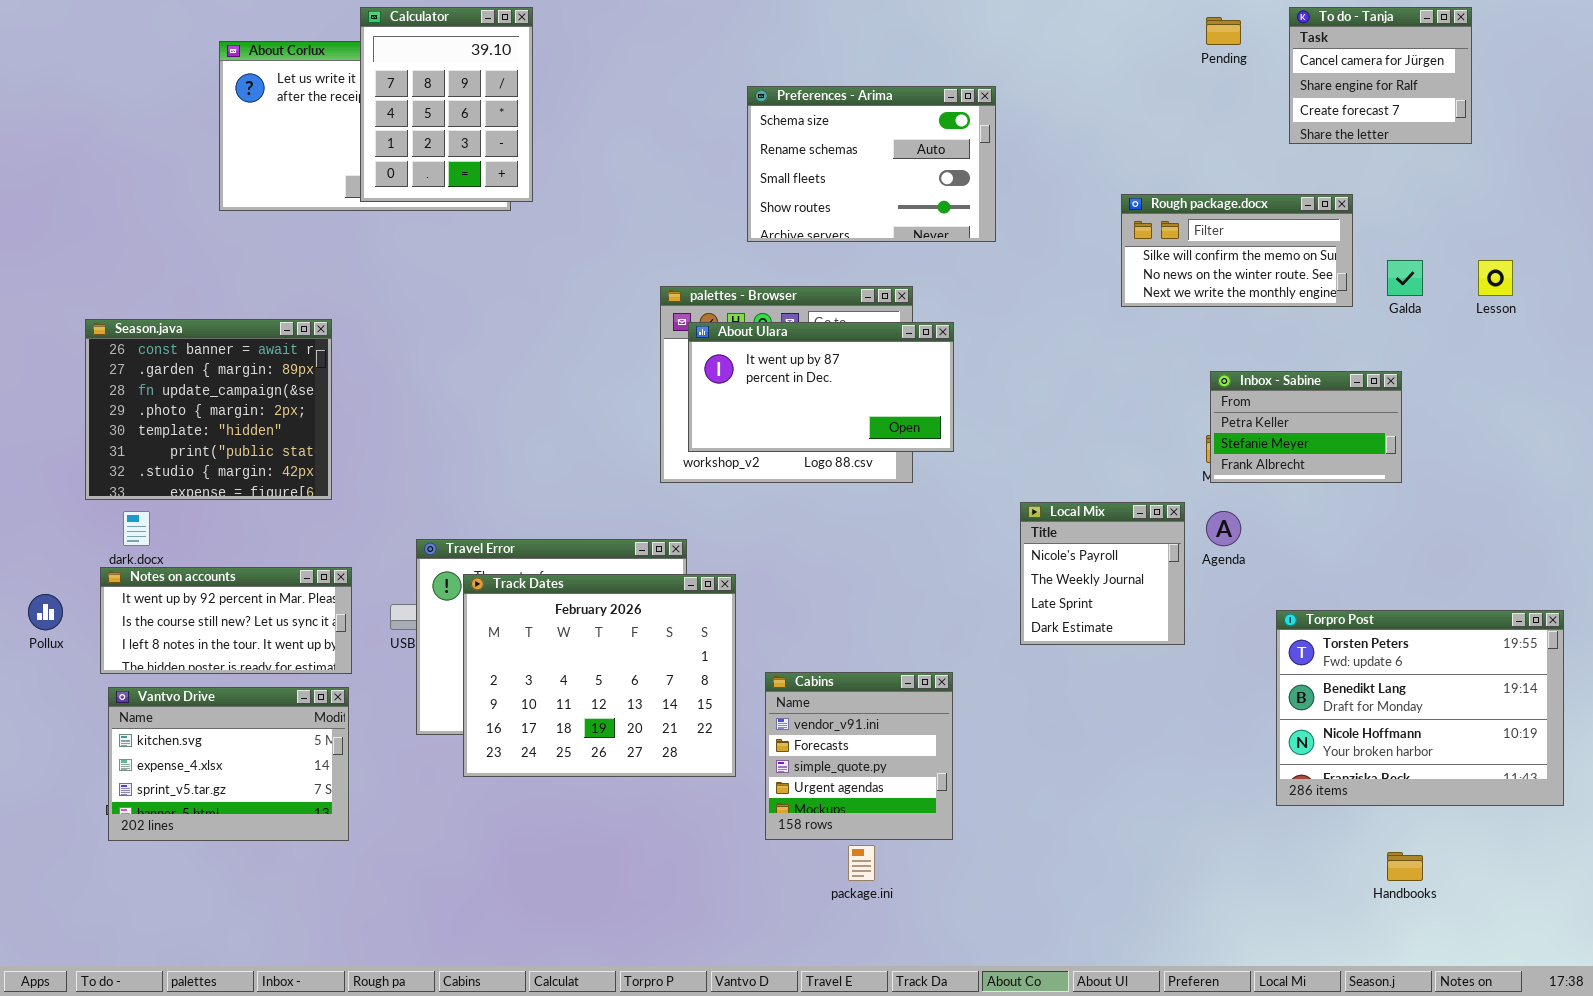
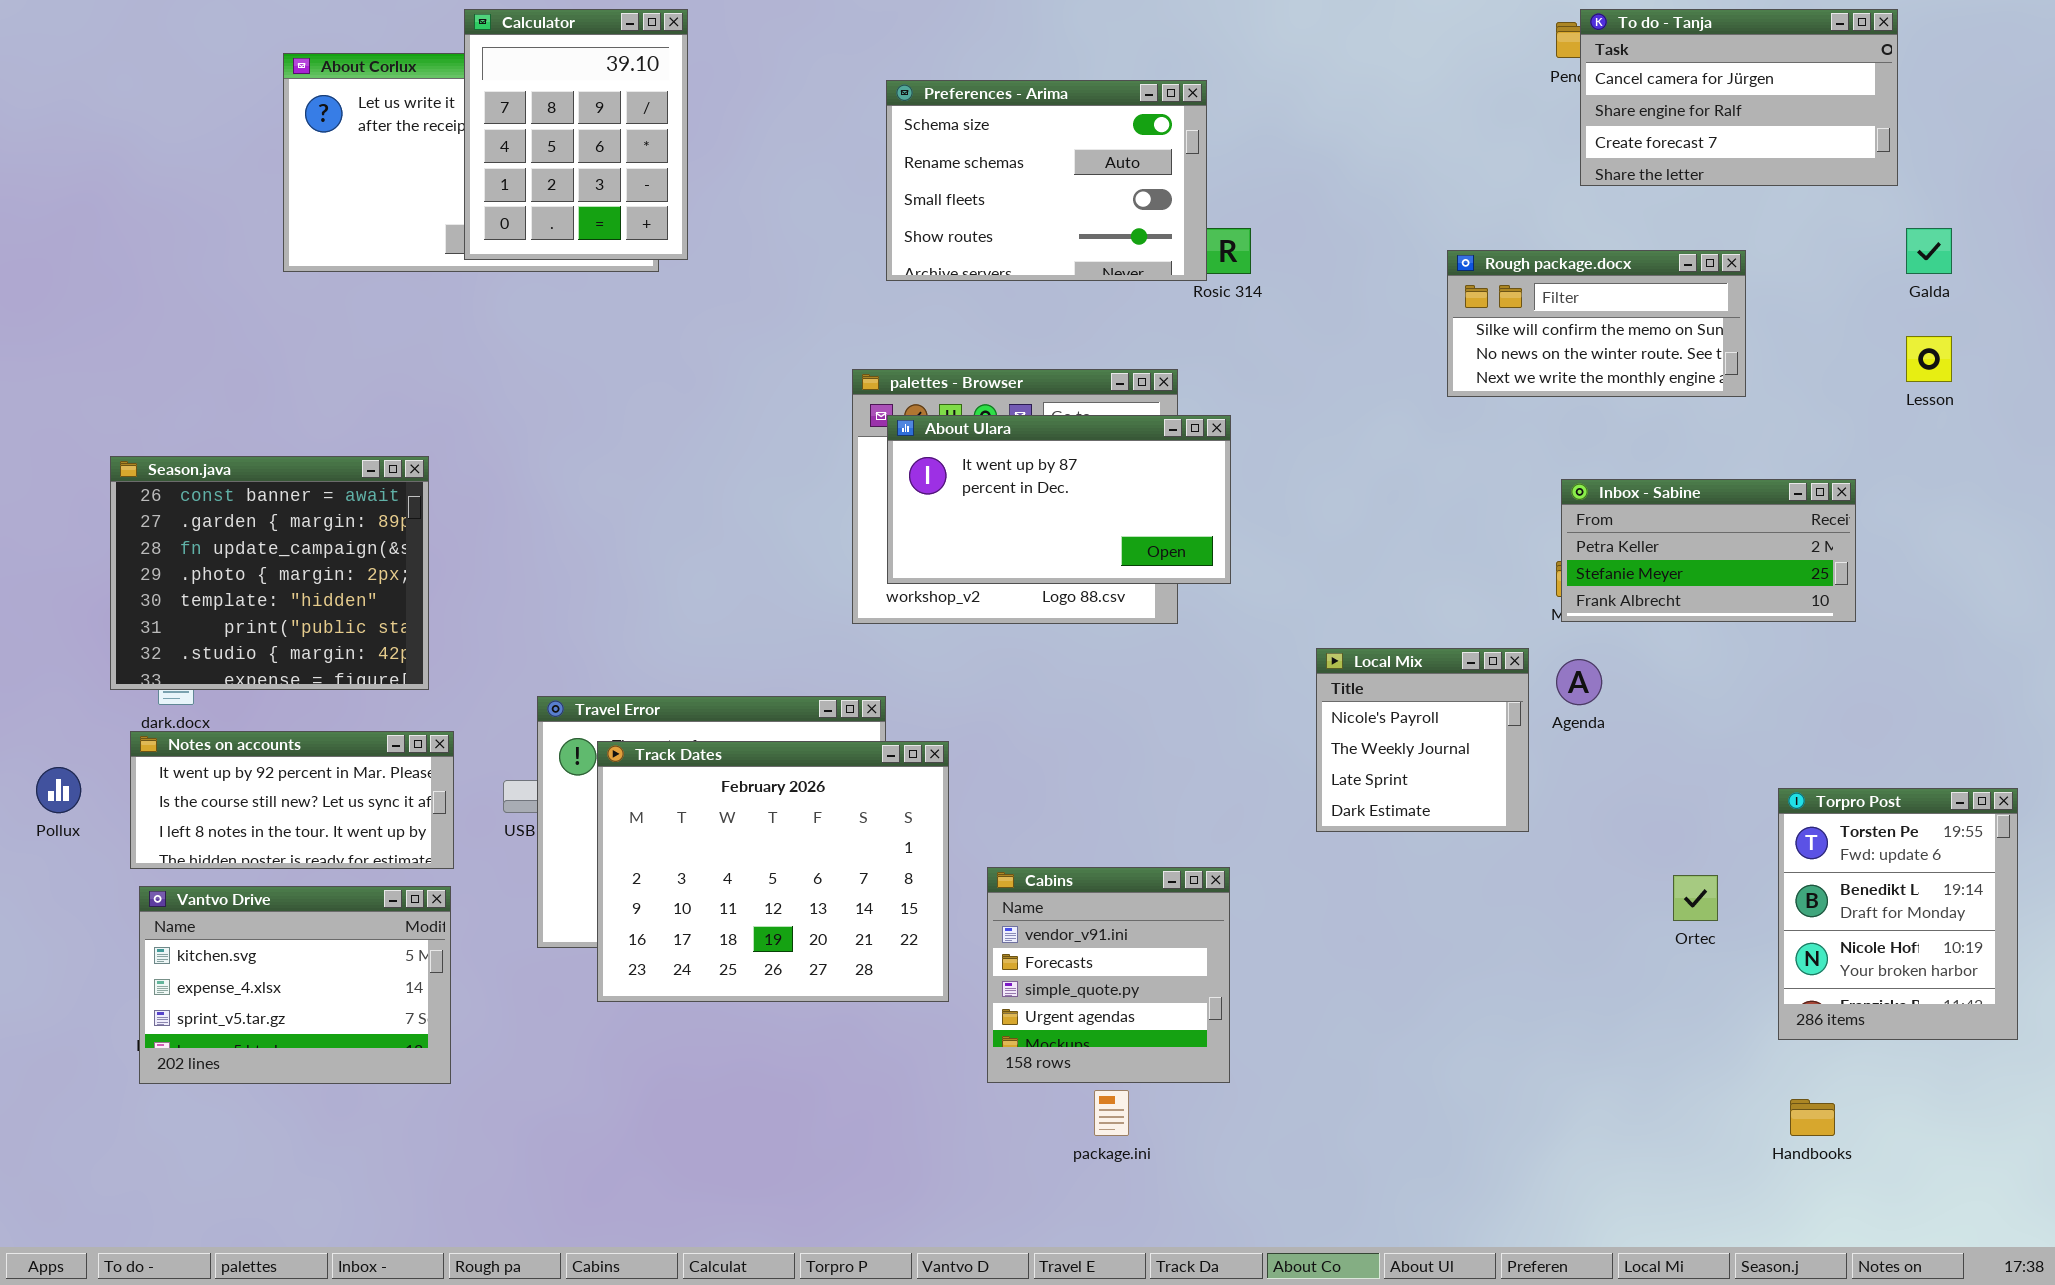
To do - Tanja: [1289,7,1472,144] -> [1580,9,1898,186], resized
Preferences - Arima: [747,86,996,242] -> [886,80,1207,281], moved
Galda: [1387,260,1423,296] -> [1906,228,1952,274], moved
Season.java: [85,319,332,500] -> [110,456,429,690], moved
Inbox - Sabine: [1210,371,1402,483] -> [1561,479,1856,622], resized
Torpro Post: [1276,610,1564,806] -> [1778,788,2018,1040], resized

